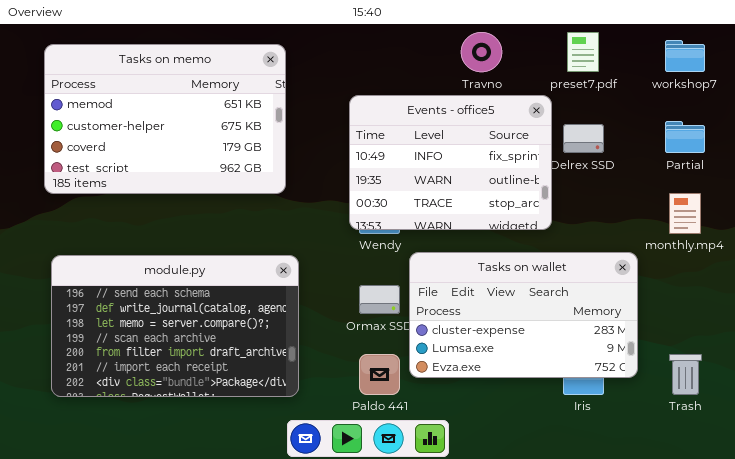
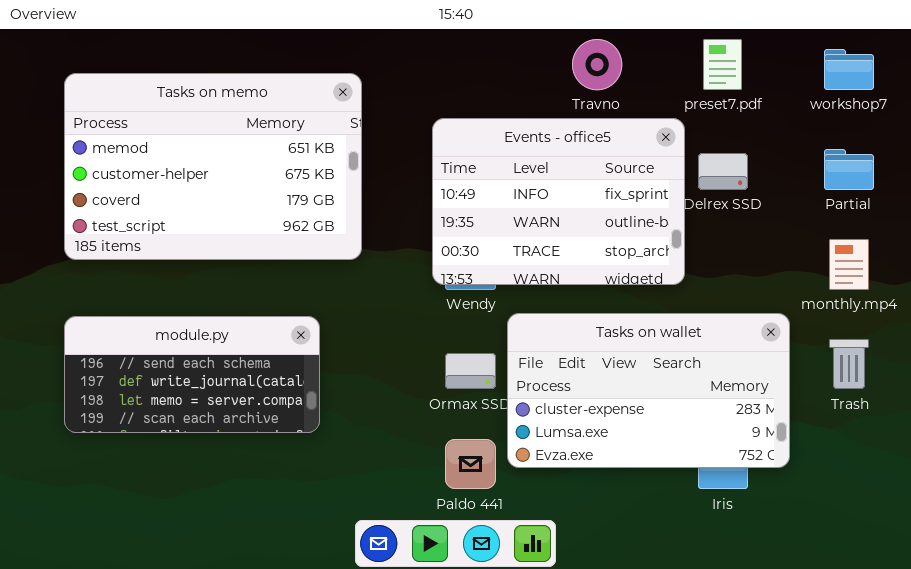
Tasks on memo: [44,44,286,194] -> [64,73,362,260], moved
module.py: [51,255,299,397] -> [64,316,320,433], resized
Trash: [669,354,702,395] -> [829,339,869,389], moved

